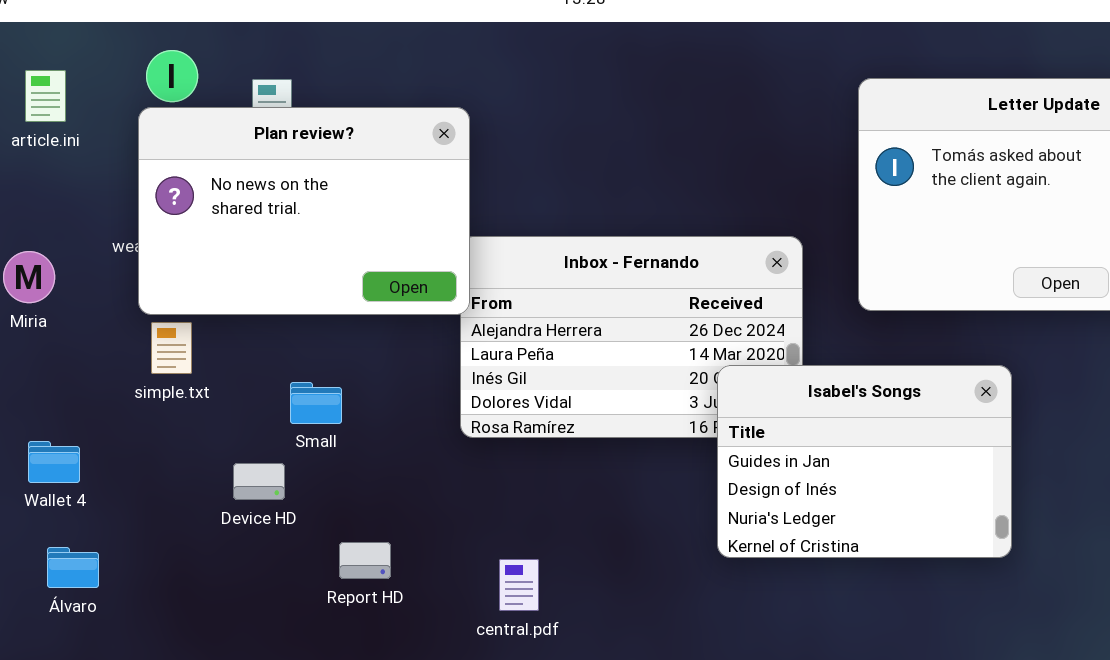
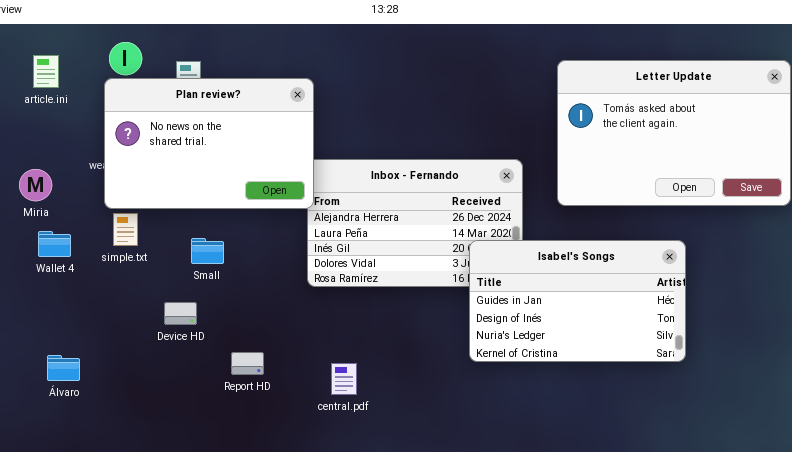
Isabel's Songs: [717,365,1012,558] -> [469,240,686,362], resized
Small: [290,382,342,424] -> [191,238,224,264], moved
Wallet 4: [28,441,80,483] -> [38,231,71,257], moved

